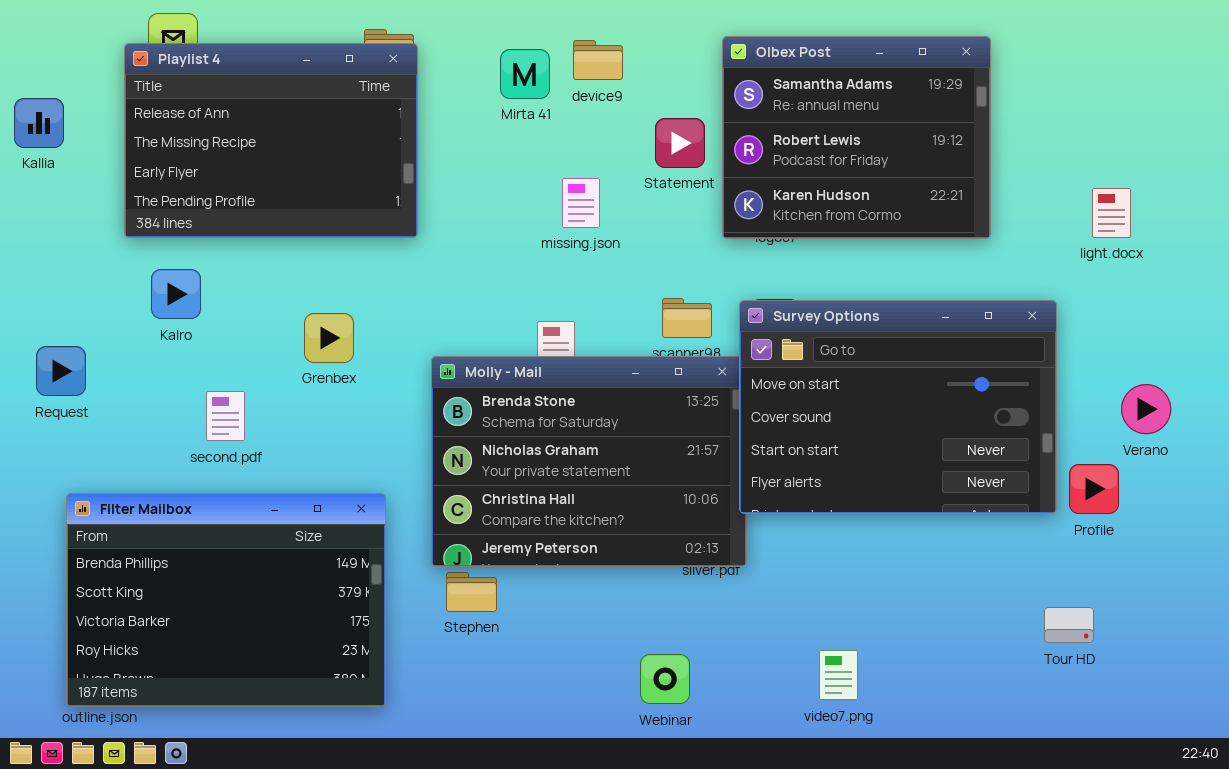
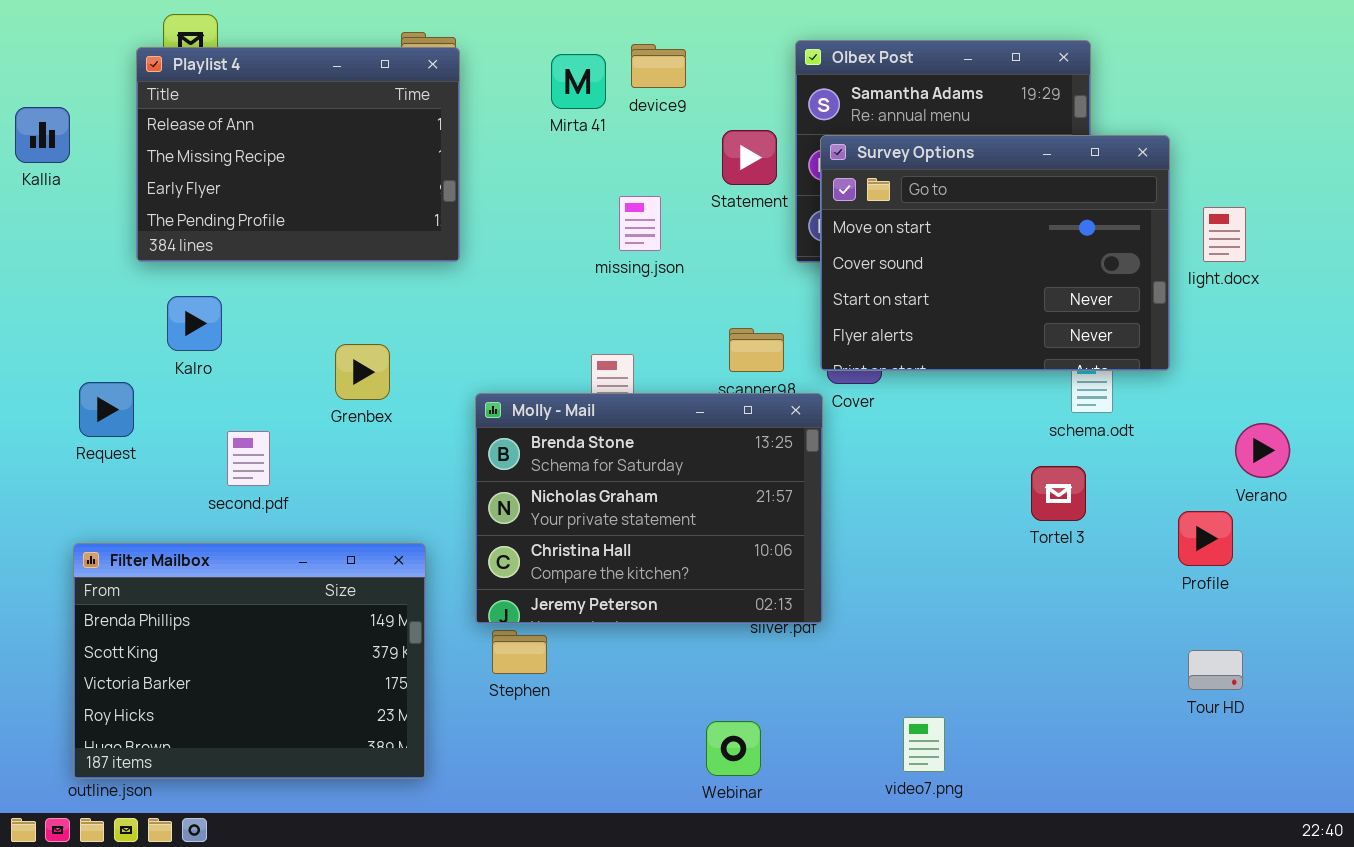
Survey Options: [739,300,1057,514] -> [820,135,1170,371], moved
Request: [36,346,86,396] -> [79,382,134,437], moved
Tour HD: [1044,607,1094,643] -> [1188,650,1243,690], moved

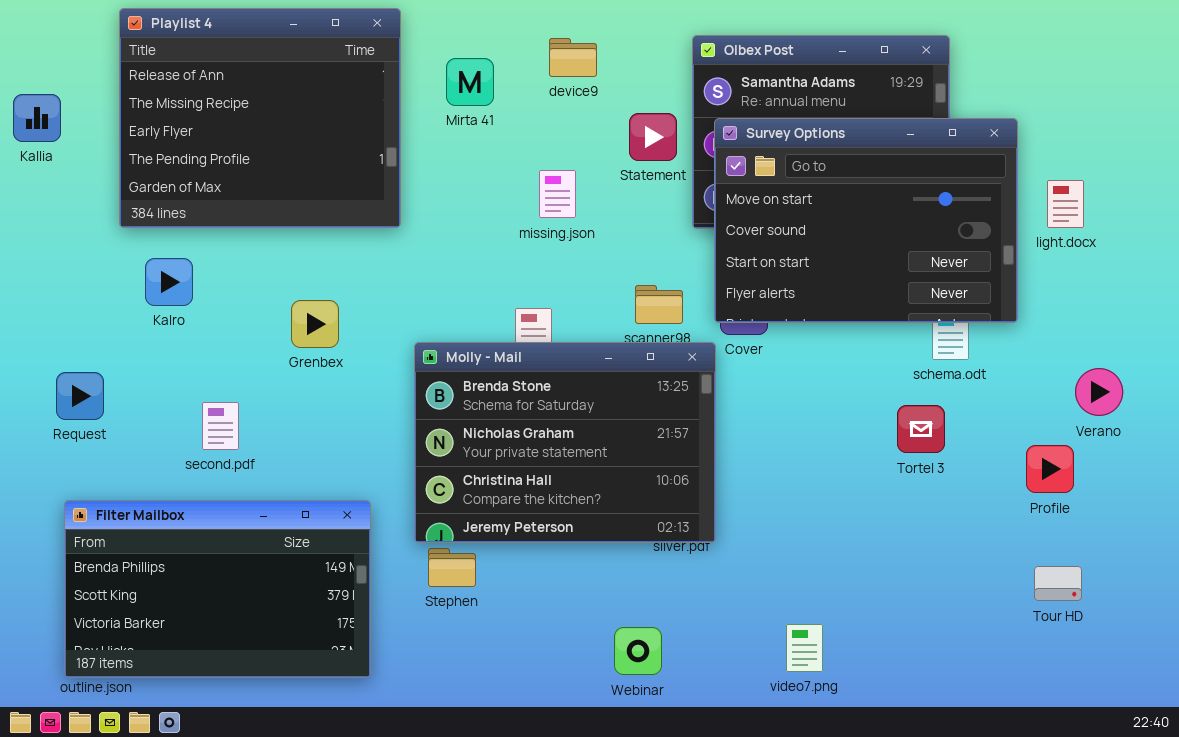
Playlist 4: [136,47,460,262] -> [119,8,401,228], resized
Mirta 41: [551,54,606,109] -> [446,58,494,106], moved
Request: [79,382,134,437] -> [56,372,104,420], moved
second.pdf: [227,431,270,486] -> [202,402,239,450], moved
Filter Mailbox: [73,543,426,779] -> [64,500,371,678], resized

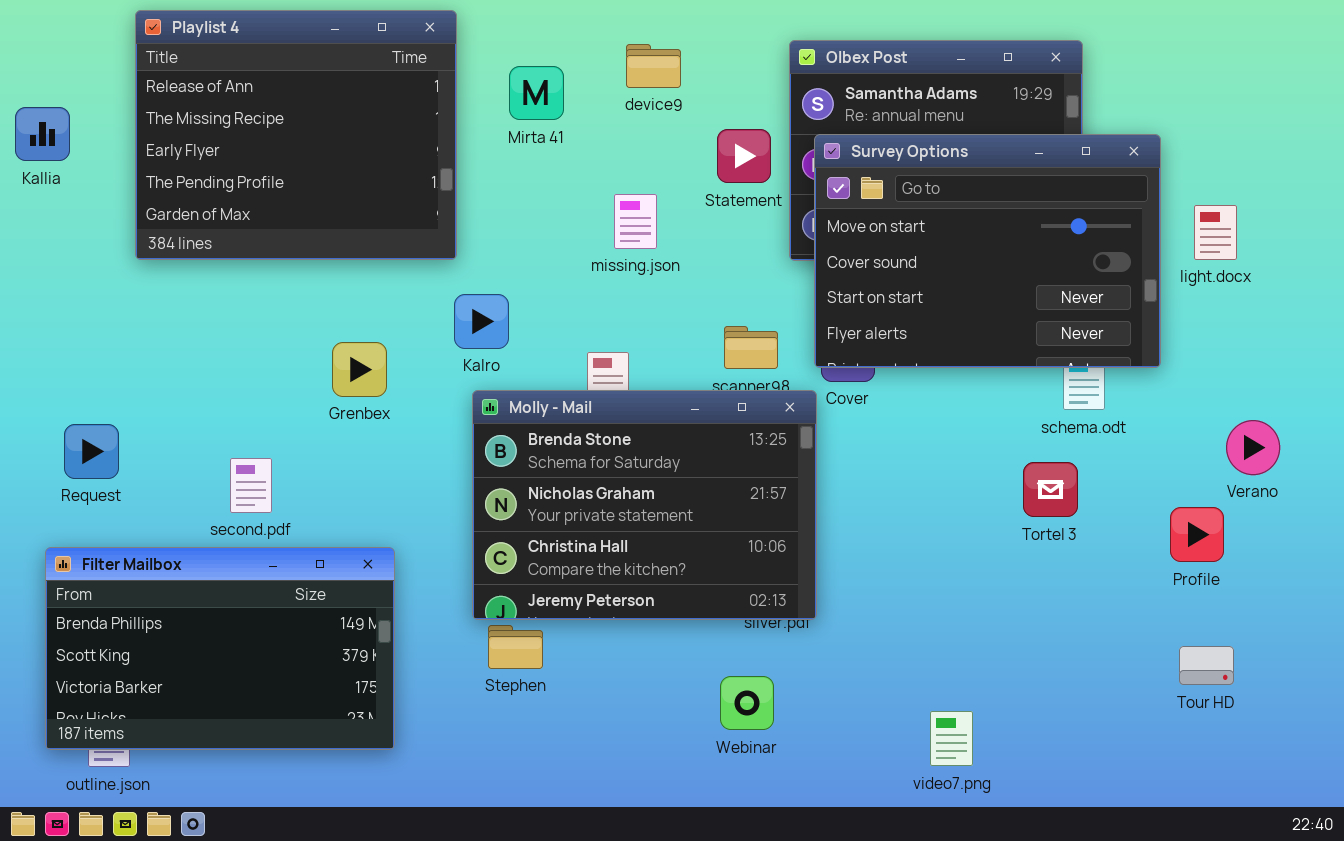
Kalro: [145,258,193,306] -> [454,294,509,349], moved
Filter Mailbox: [64,500,371,678] -> [45,547,395,750], moved
video7.png: [786,624,823,672] -> [930,711,973,766], moved
Webinar: [614,627,662,675] -> [720,676,774,730], moved

